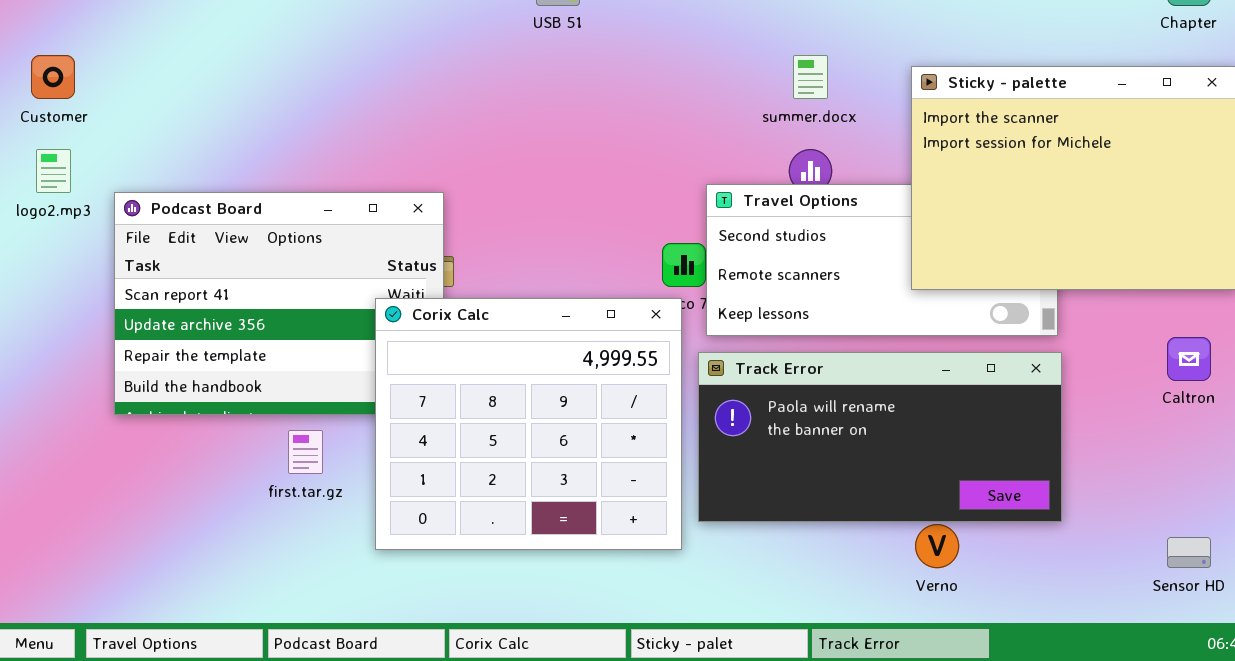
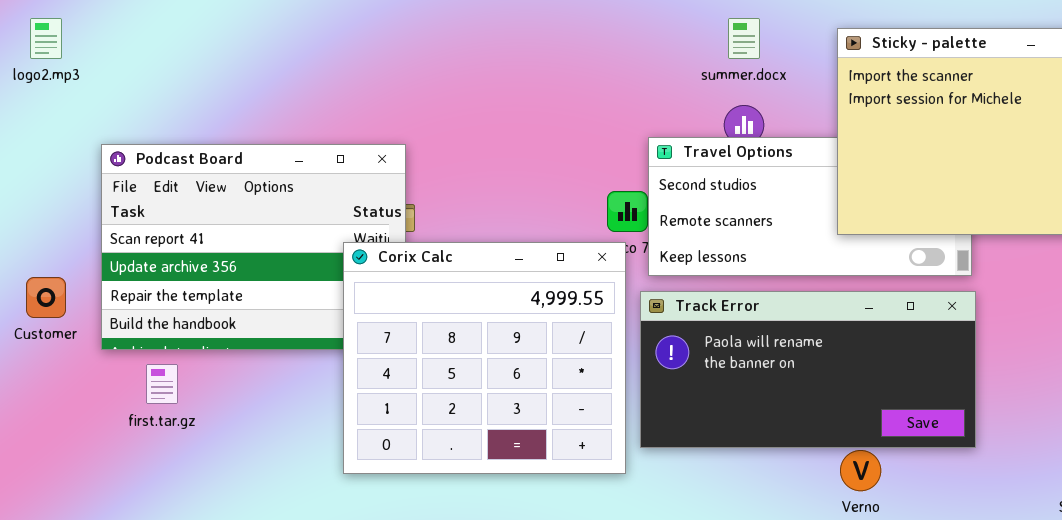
Customer: [31,55,75,99] -> [26,277,66,318], moved
logo2.mp3: [36,149,71,193] -> [30,18,62,59], moved
first.tar.gz: [288,430,323,474] -> [146,364,178,404], moved

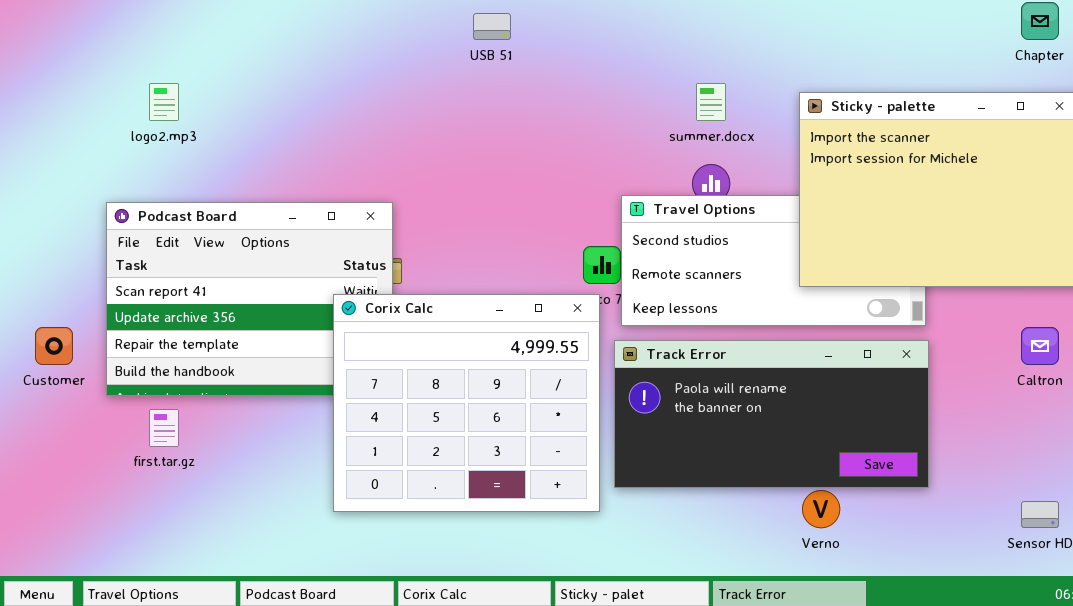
logo2.mp3: [30,18,62,59] -> [149,83,179,121], moved

